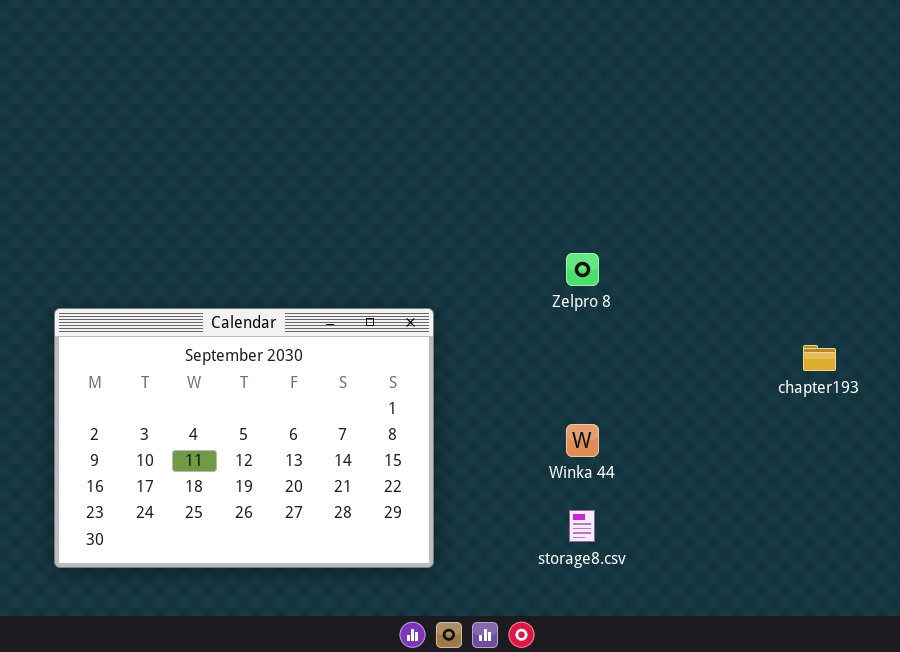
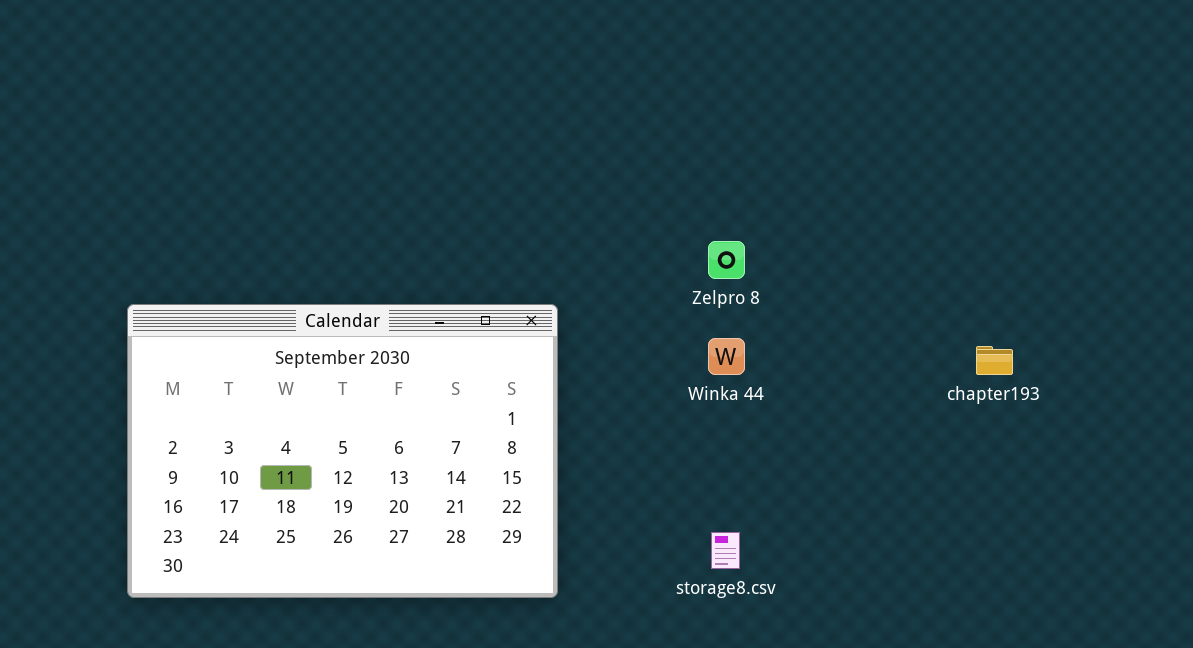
Winka 44: [566,424,599,457] -> [708,338,745,375], moved

